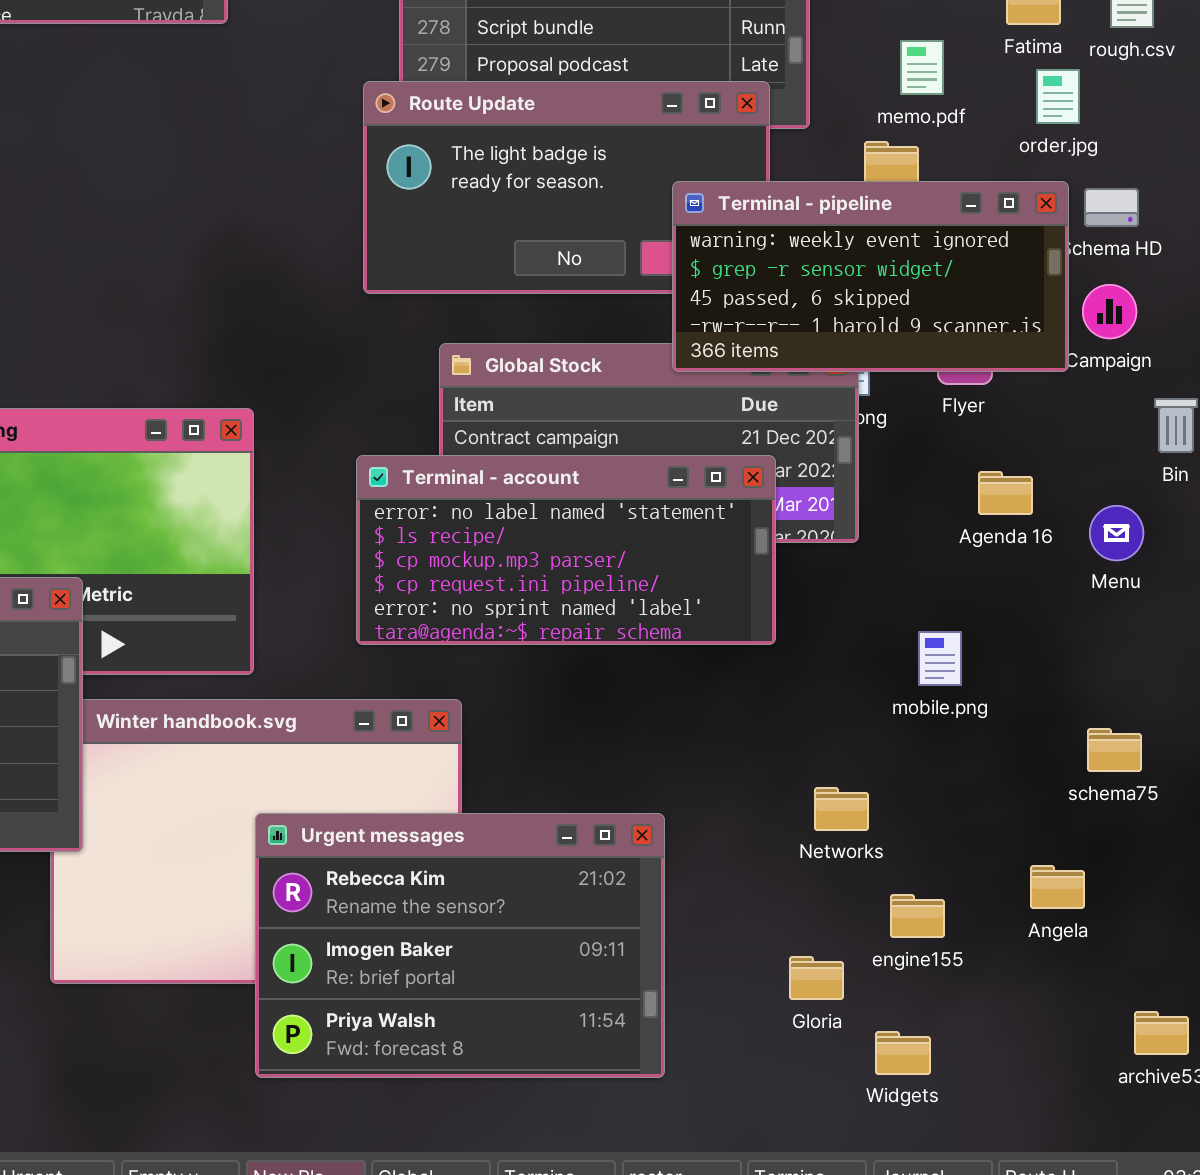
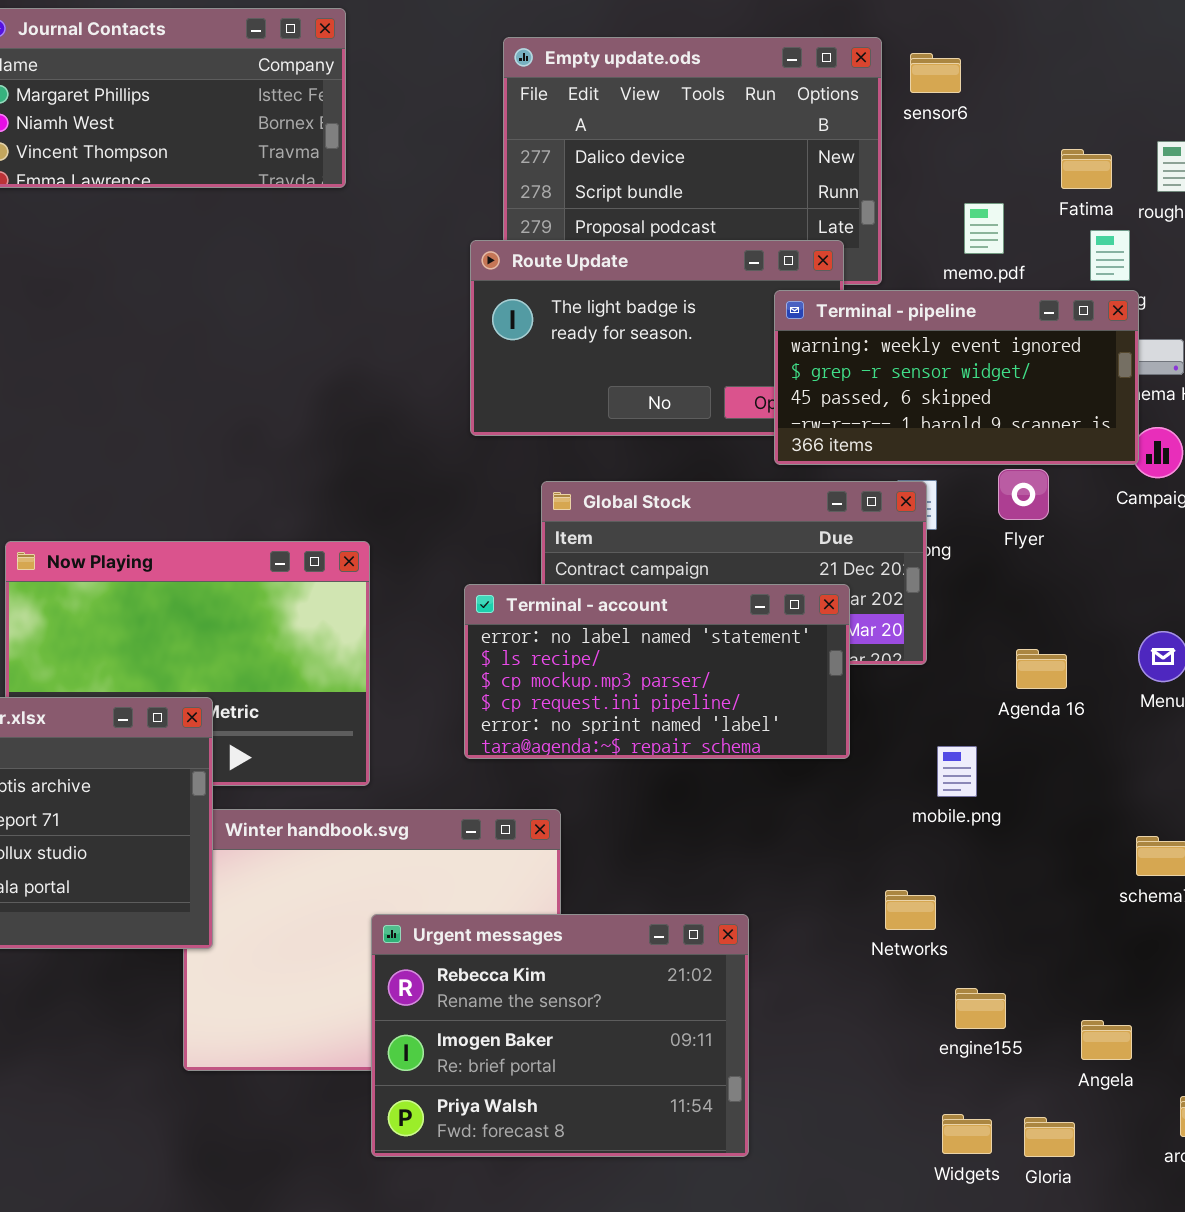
Terminal - pipeline: [672,181,1069,372] -> [774,290,1139,465], moved
Agenda 16: [978,471,1033,515] -> [1016,649,1067,689], moved
mobile.png: [918,631,962,686] -> [937,746,977,797], moved
Angela: [1030,865,1085,909] -> [1081,1020,1132,1060], moved
Gloria: [789,956,844,1000] -> [1024,1117,1075,1157], moved

